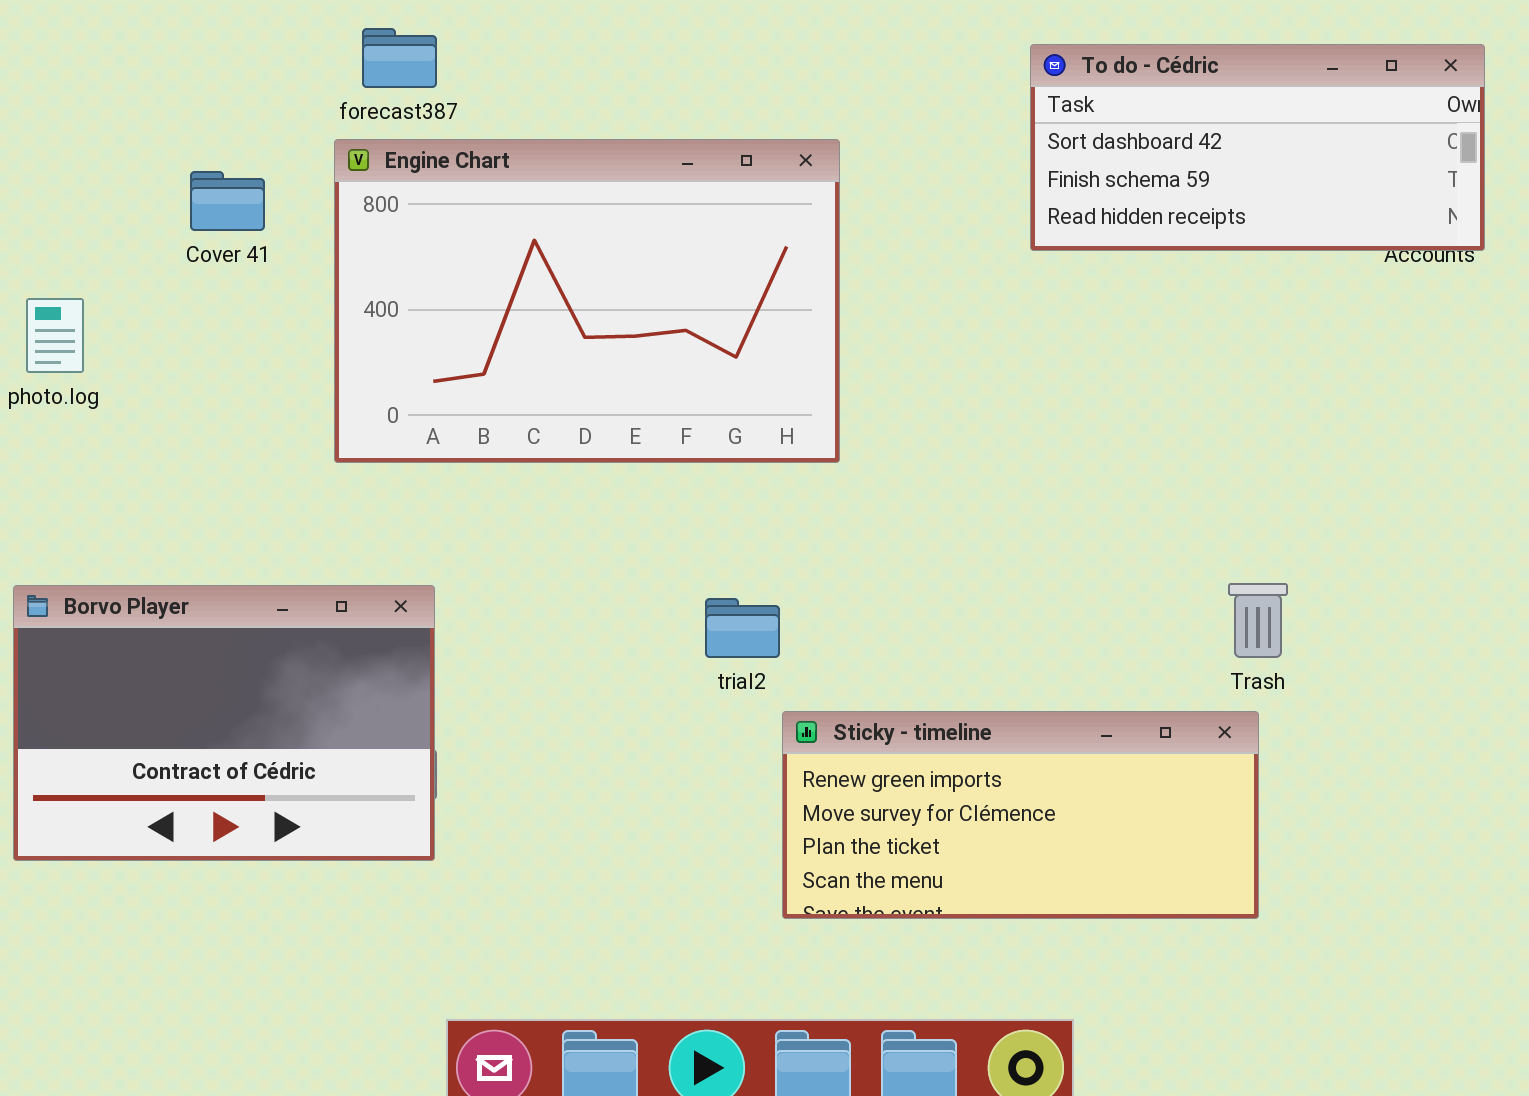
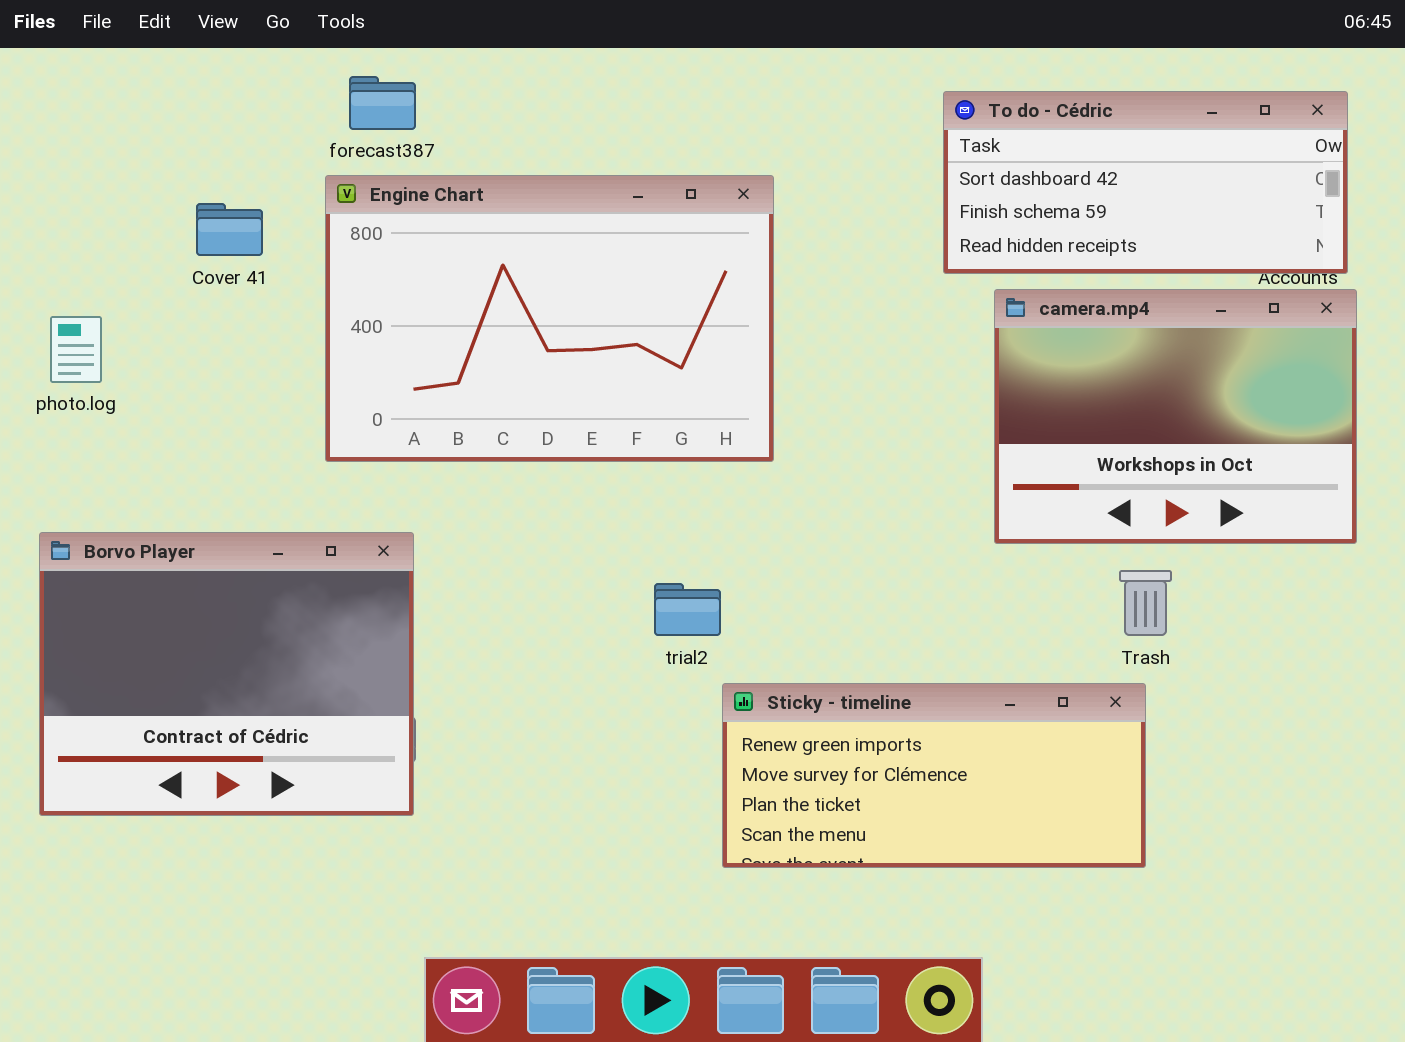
camera.mp4: none -> [994,289,1357,544], opened
Borvo Player: [13,585,435,861] -> [39,532,414,816], resized

